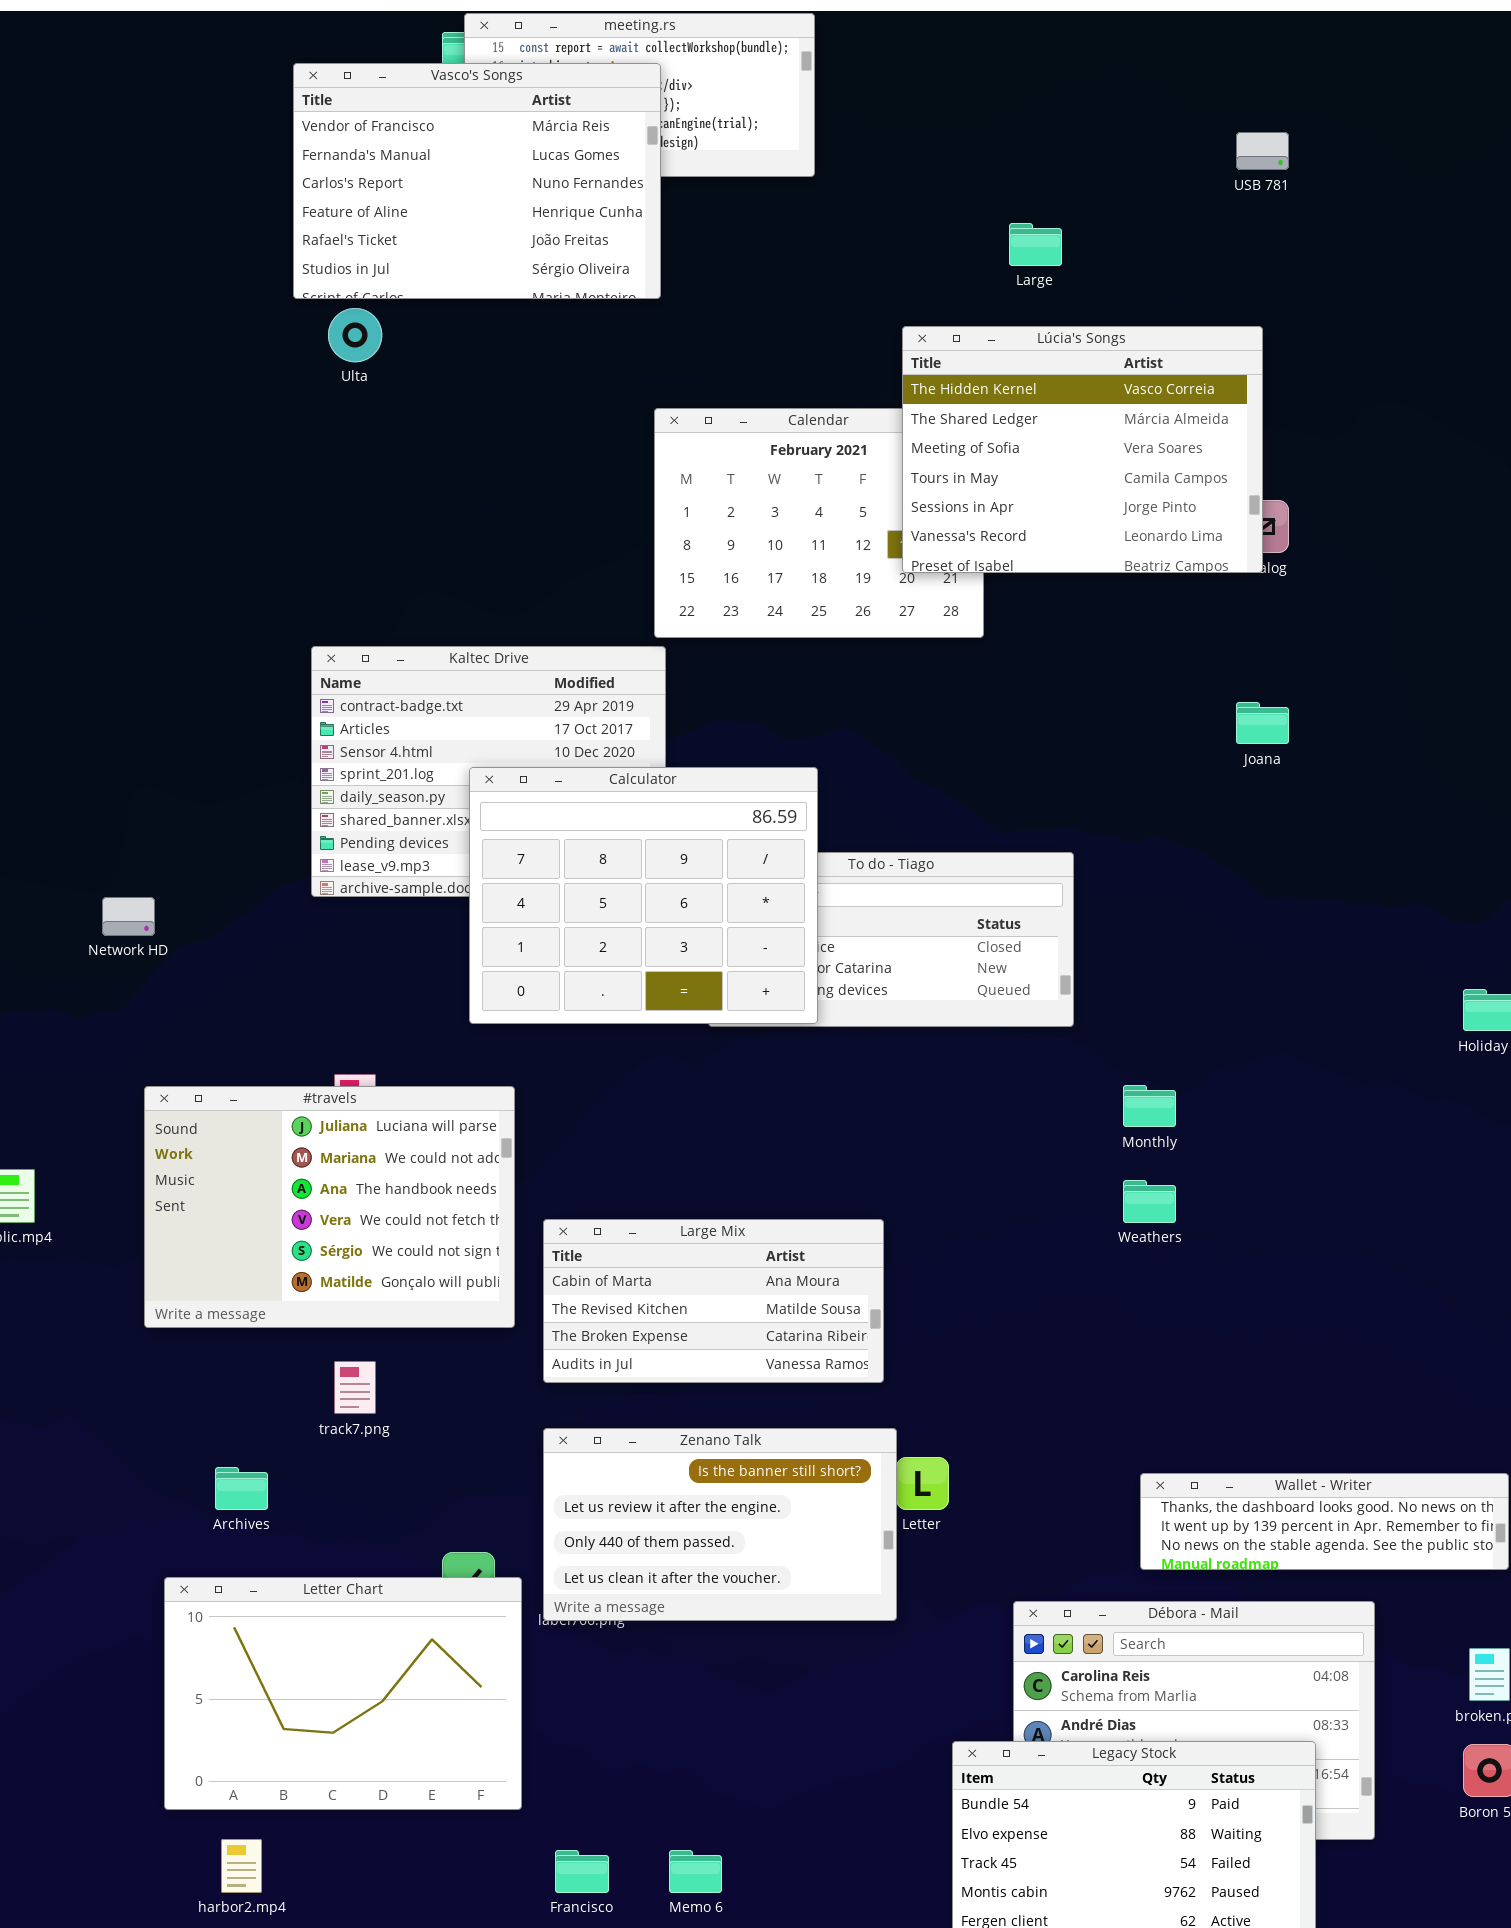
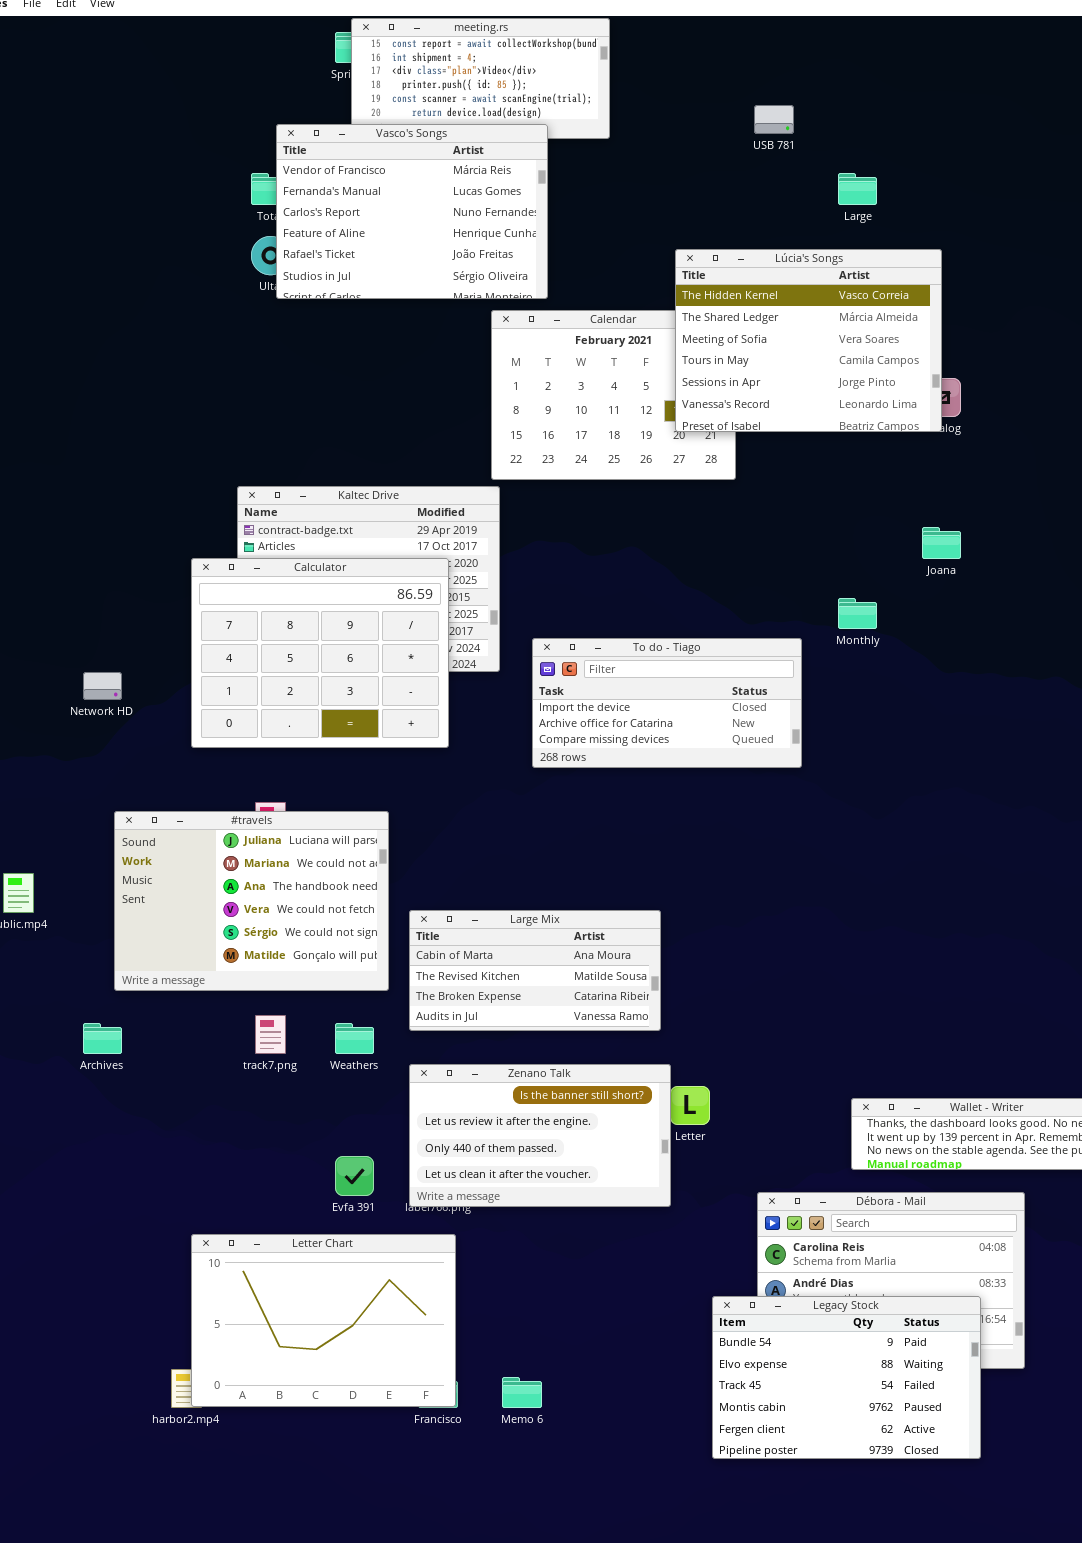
Vasco's Songs: [293,63,661,299] -> [276,124,548,299], moved
USB 781: [1236,132,1289,170] -> [754,105,794,134], moved
Large: [1009,223,1062,266] -> [838,173,877,205], moved
Calculator: [469,767,818,1024] -> [191,558,449,748], moved
Monthly: [1123,1085,1176,1127] -> [838,598,877,629], moved
Weathers: [1123,1180,1176,1223] -> [335,1023,374,1054], moved
Archives: [215,1467,268,1510] -> [83,1023,122,1054], moved
Letter Chart: [164,1577,522,1810] -> [191,1234,456,1407], moved

